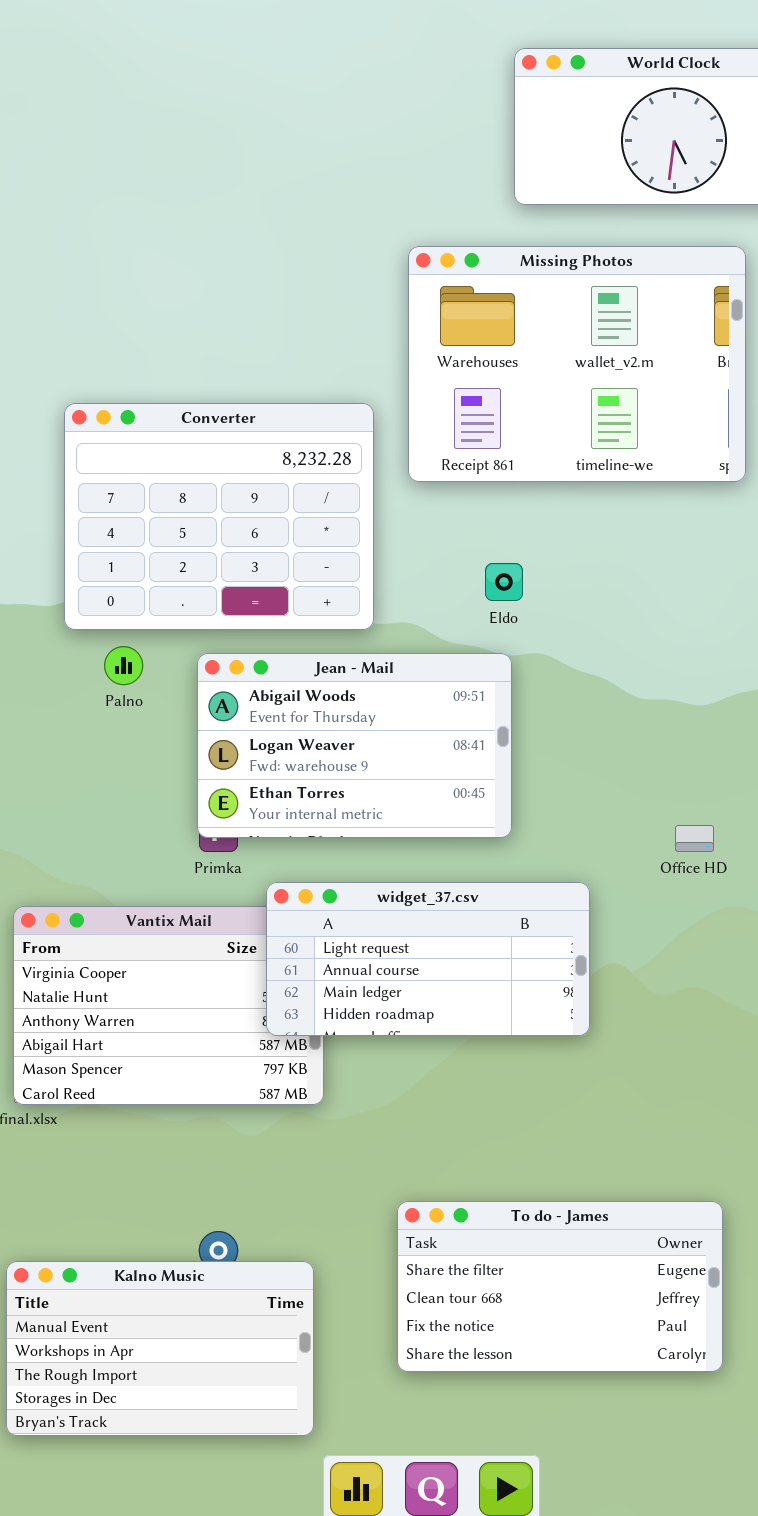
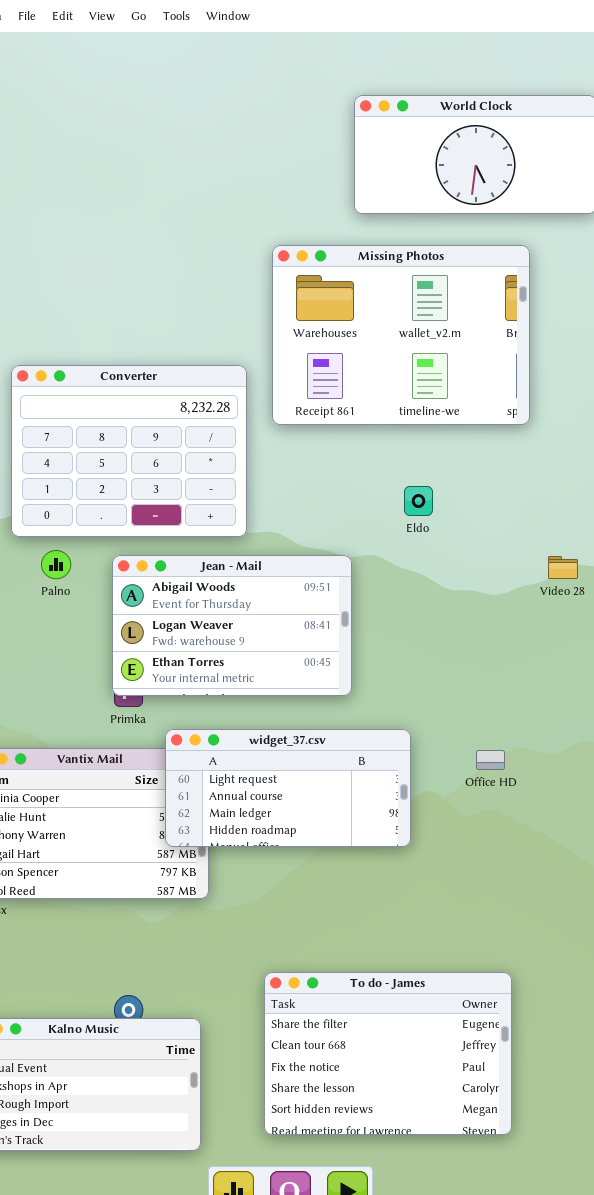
Eldo: [485,563,523,601] -> [404,486,433,516], moved
Office HD: [675,825,714,852] -> [476,750,505,770], moved
To do - James: [397,1201,723,1372] -> [264,972,512,1135], resized

